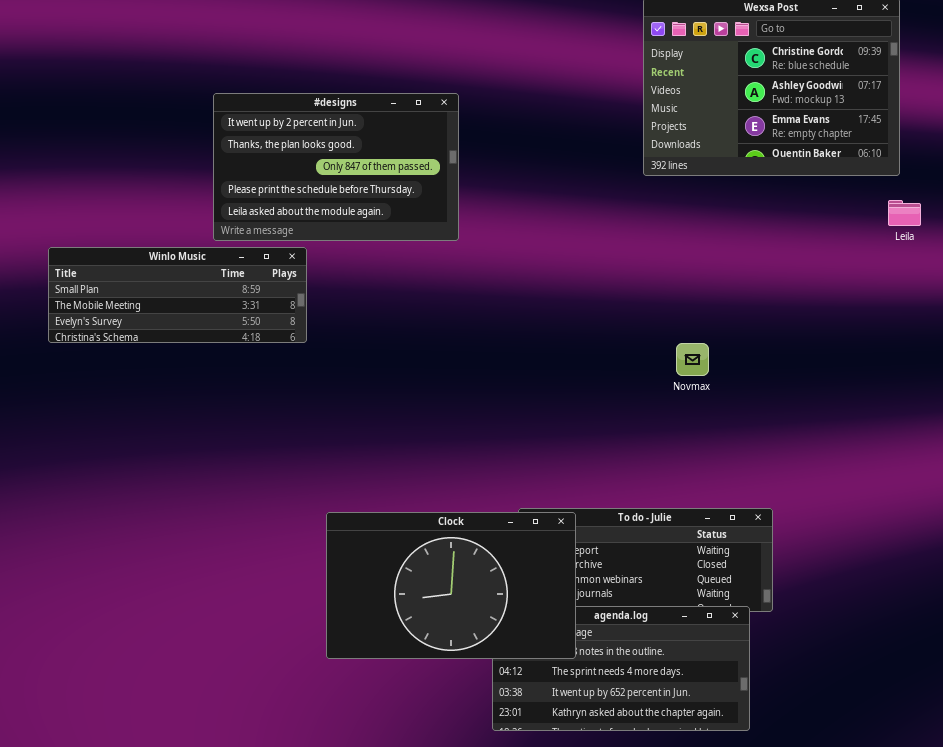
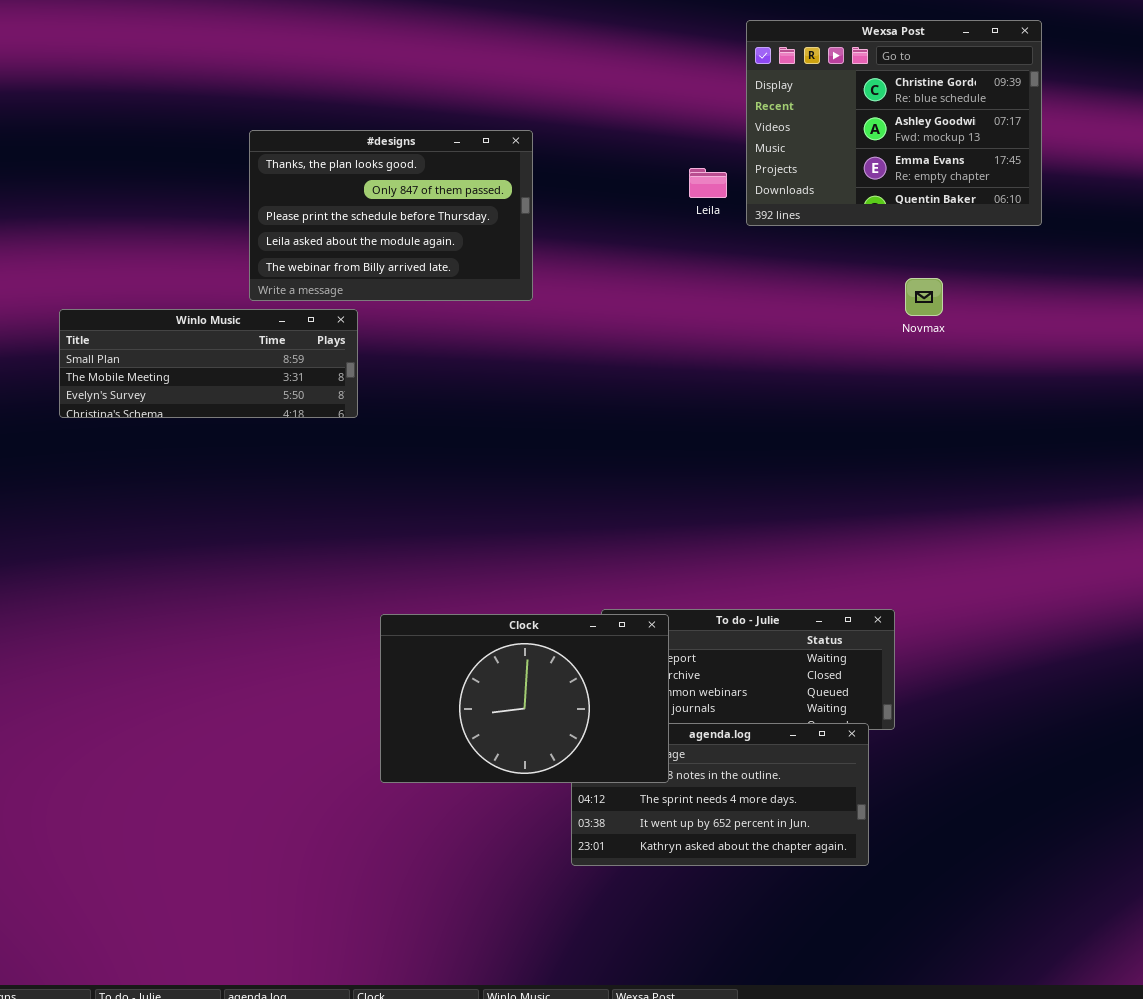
#designs: [213,93,459,241] -> [249,130,533,301], scrolled down 1 row
Leila: [888,200,921,226] -> [689,168,727,198], moved
Novmax: [676,343,709,376] -> [905,278,943,316], moved

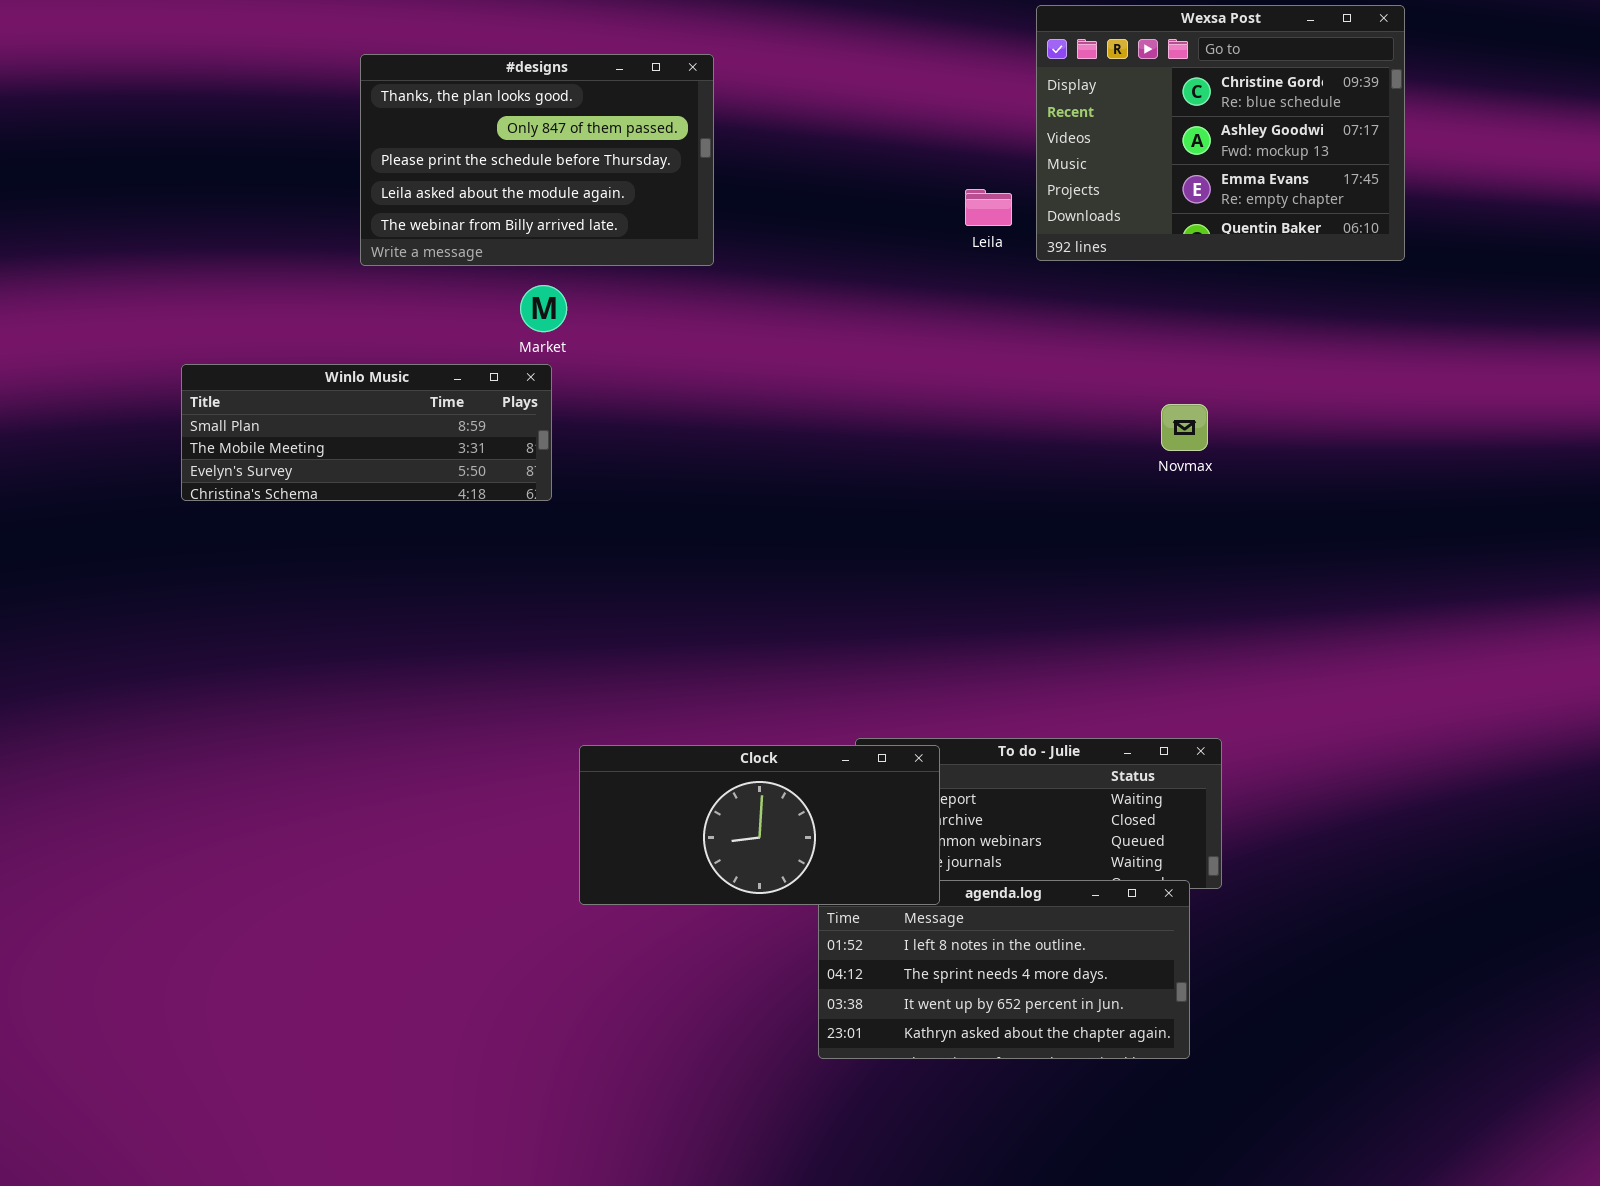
#designs: [249,130,533,301] -> [360,54,714,266], moved
Novmax: [905,278,943,316] -> [1161,404,1208,451], moved
Clock: [380,614,669,783] -> [579,745,940,905], resized

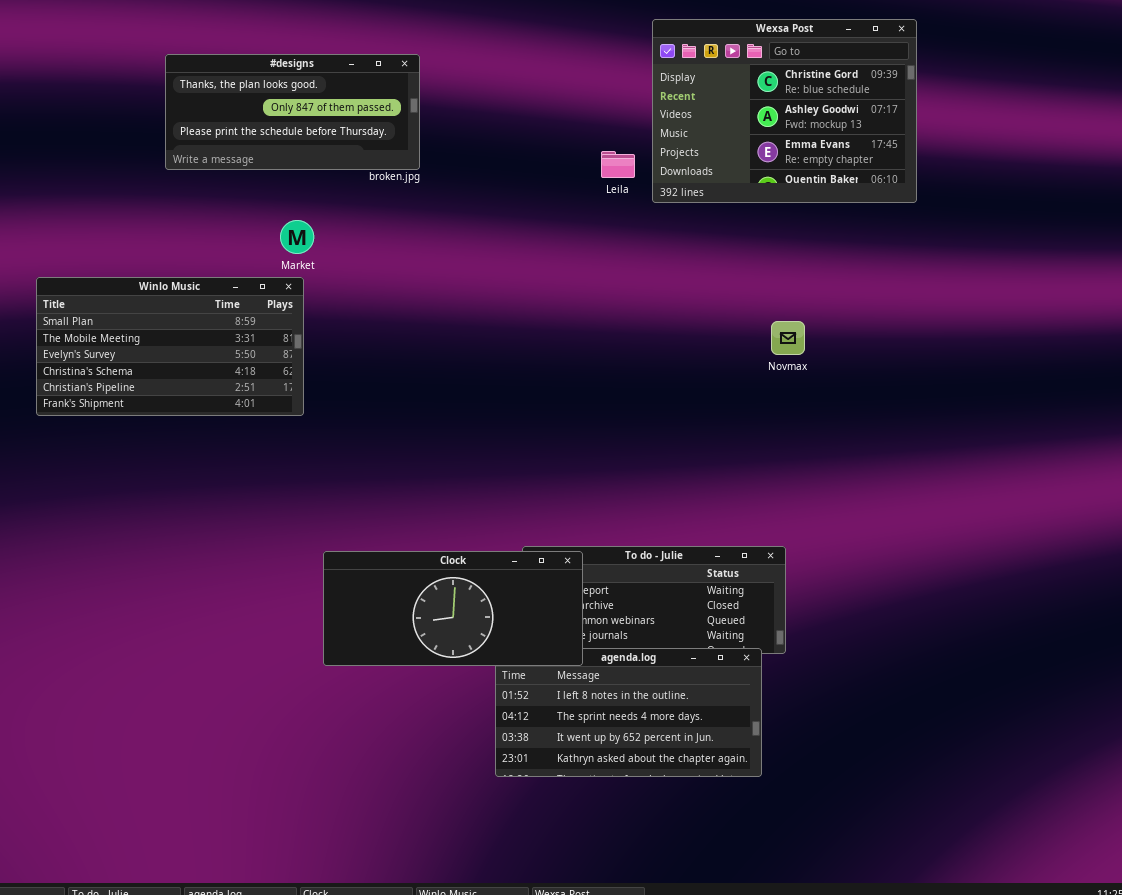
#designs: [360,54,714,266] -> [165,54,420,170], resized
Winlo Music: [181,364,552,501] -> [36,277,304,416], resized
Novmax: [1161,404,1208,451] -> [771,321,805,355], moved

